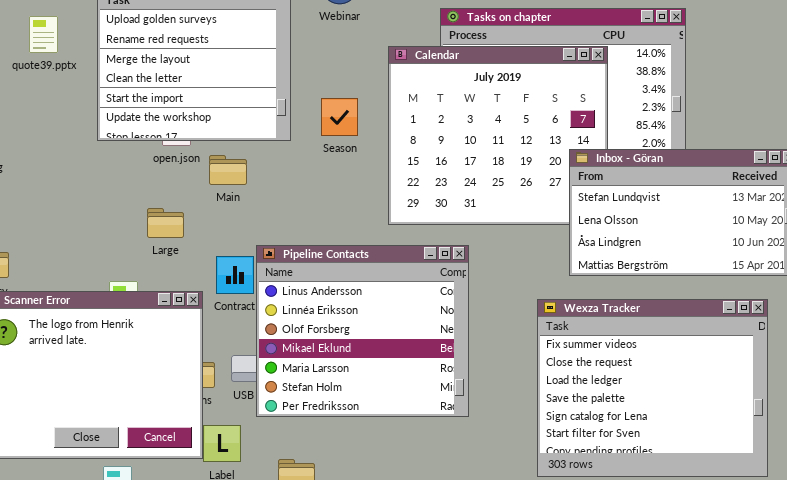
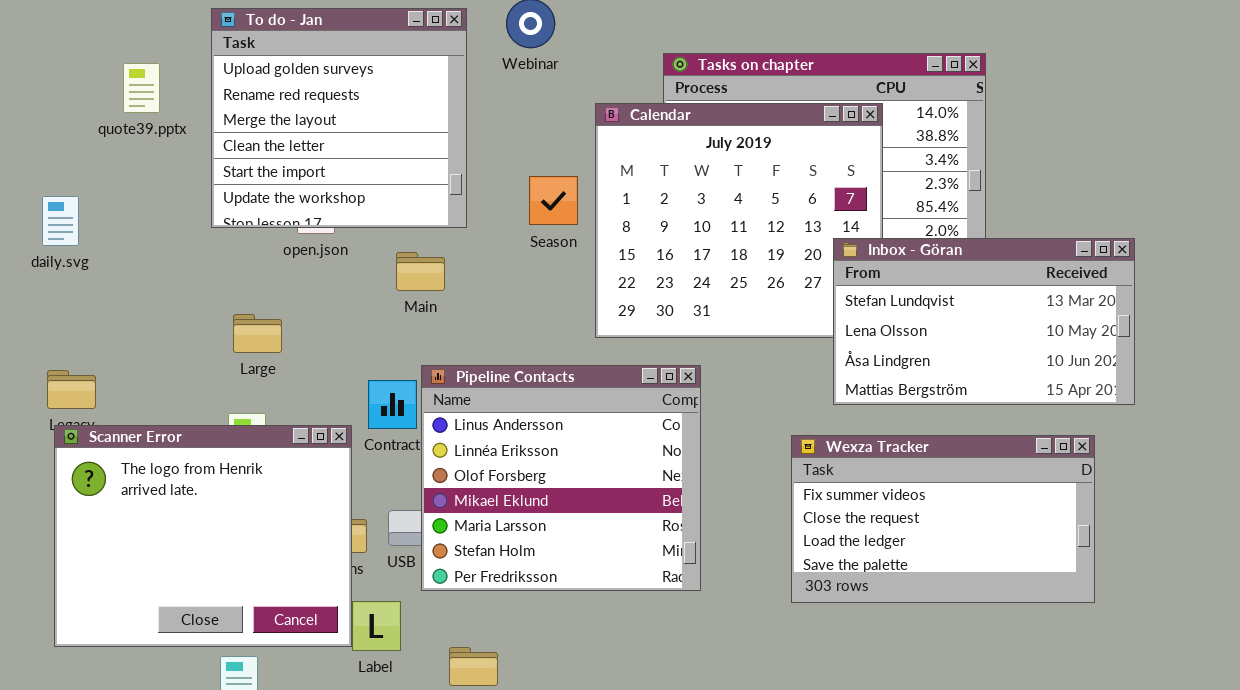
Season: [321,98,358,136] -> [529,176,578,225], moved
Main: [209,155,247,185] -> [396,252,445,291], moved
Large: [147,208,184,238] -> [233,314,282,353], moved
Wexza Tracker: [537,299,768,477] -> [791,435,1095,603], resized

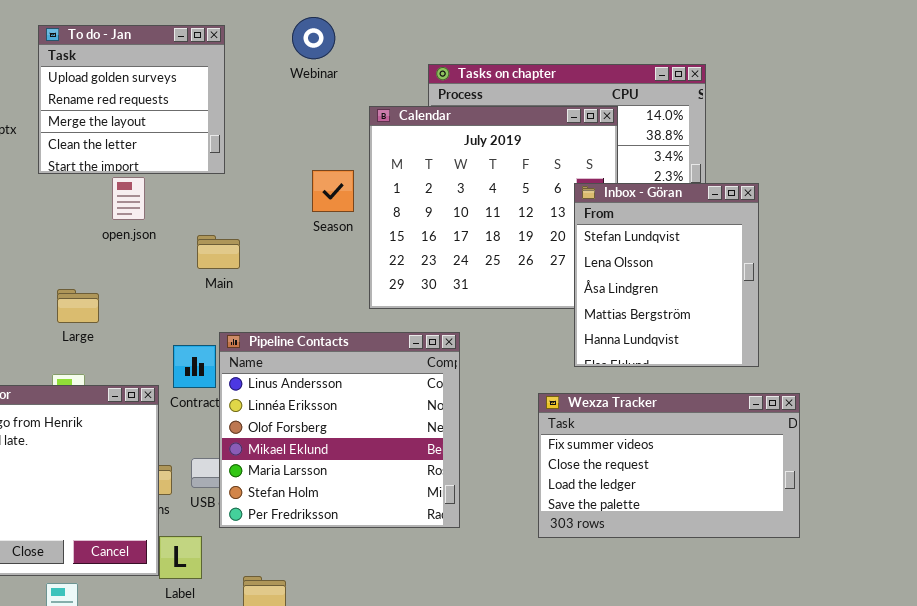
To do - Jan: [211,8,467,228] -> [38,25,225,174], resized
Inbox - Göran: [833,238,1135,405] -> [574,183,759,367], resized

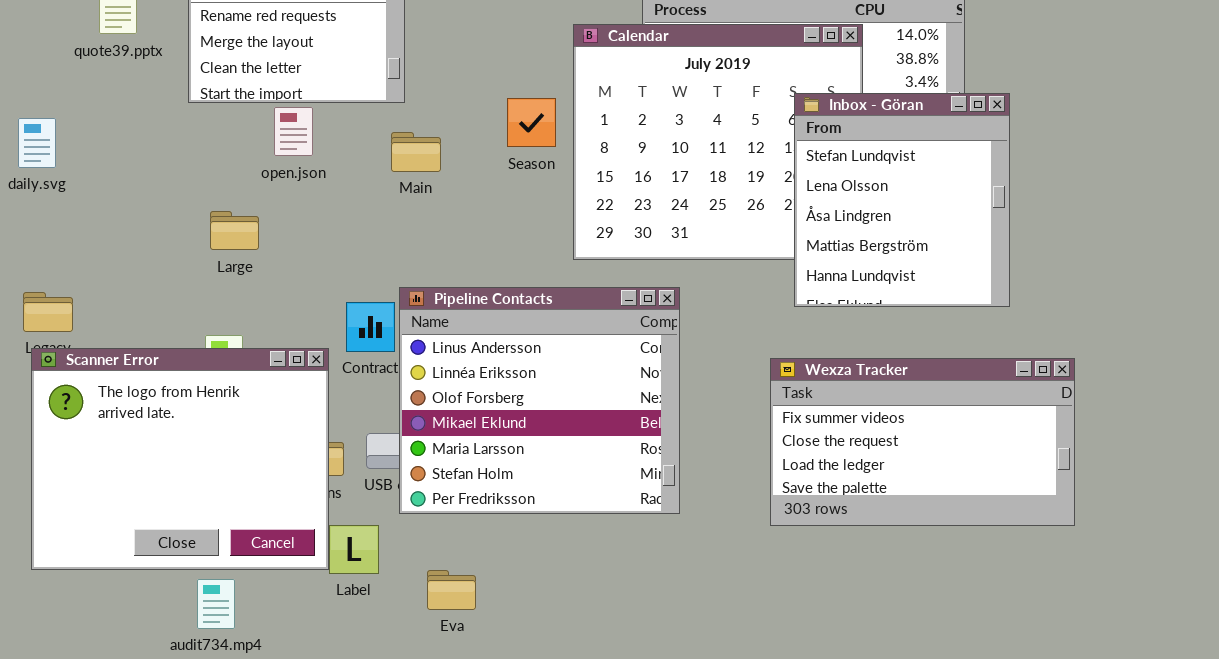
Inbox - Göran: [574,183,759,367] -> [794,93,1010,307], moved
Main: [197,235,240,269] -> [391,132,441,172], moved
Large: [57,289,99,323] -> [210,211,259,250], moved

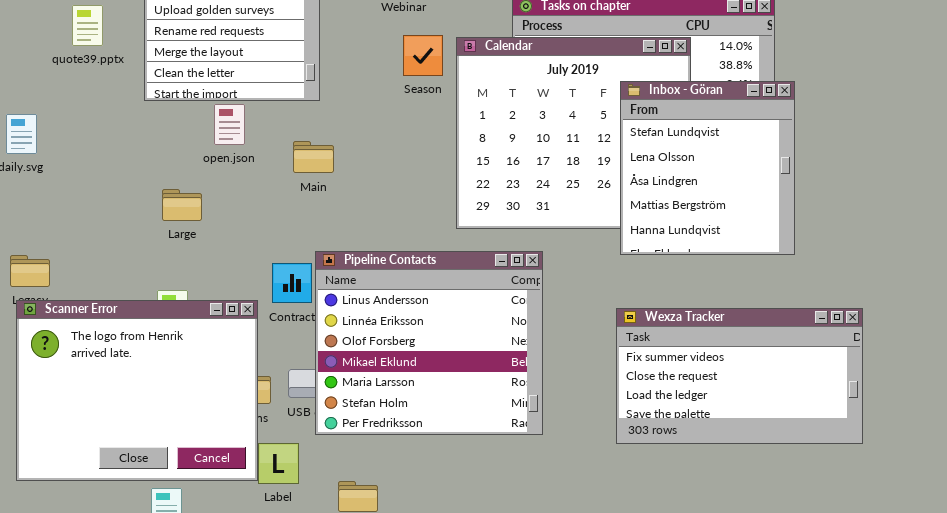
Inbox - Göran: [794,93,1010,307] -> [620,81,795,255], moved
Season: [507,98,556,147] -> [403,35,443,76], moved
Main: [391,132,441,172] -> [293,141,334,173], moved

